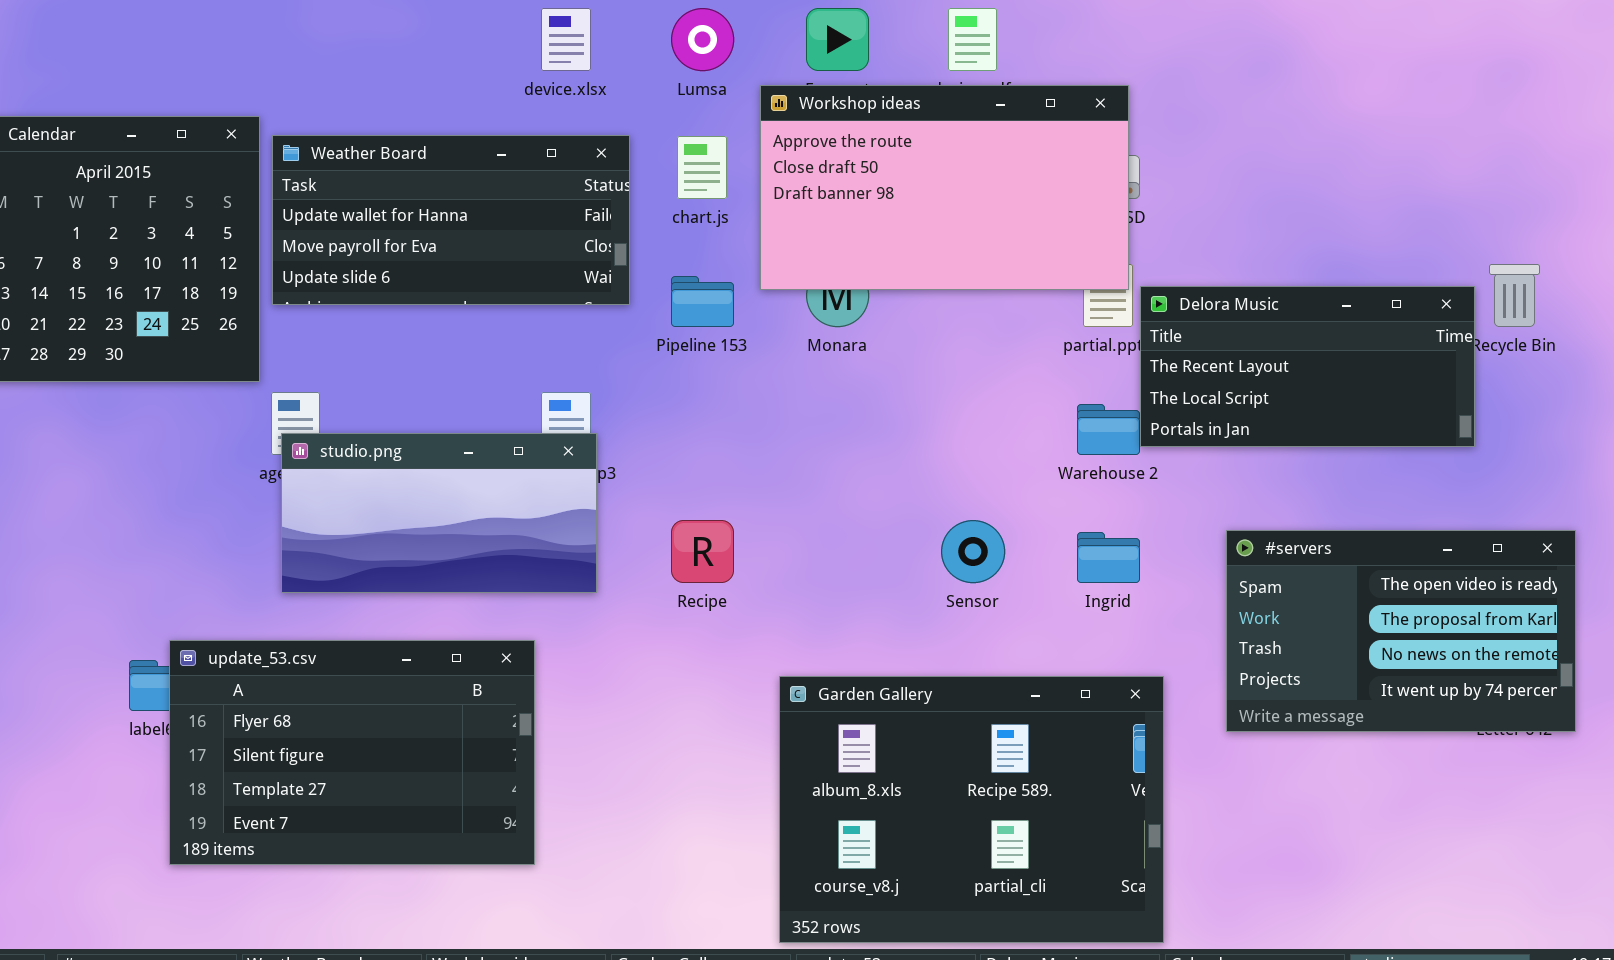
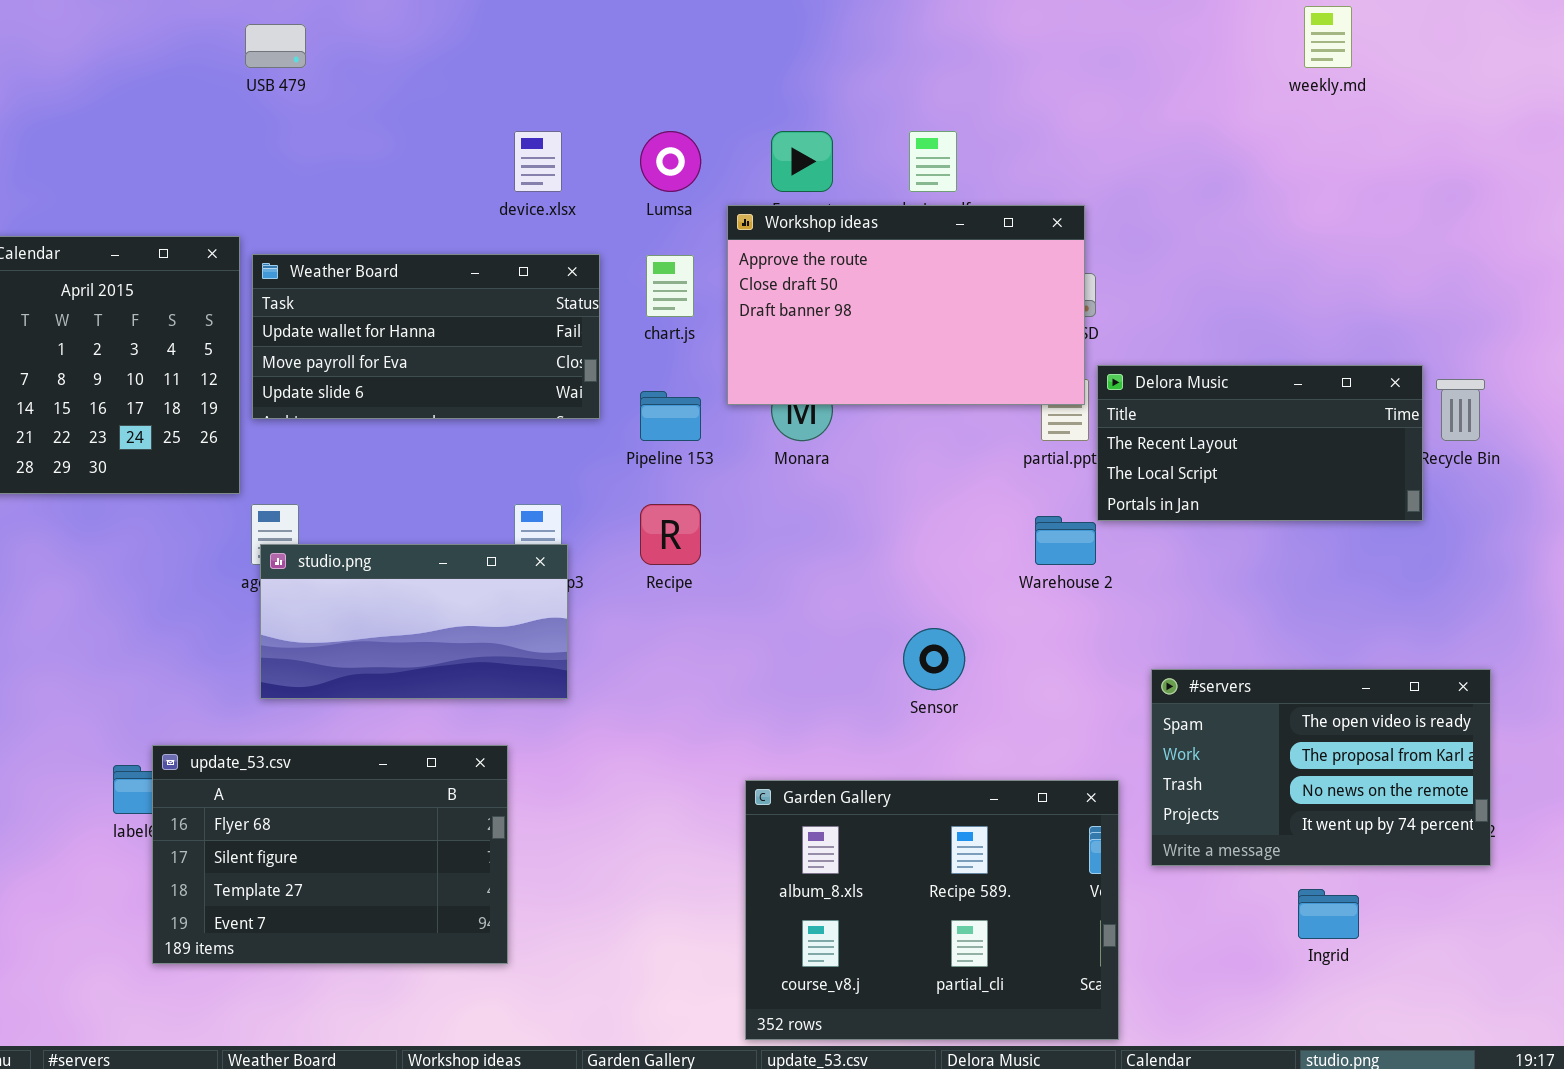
Delora Music: [1140,286,1475,447] -> [1097,365,1423,521], moved
Recipe: [671,520,734,583] -> [640,504,701,565], moved
#servers: [1226,530,1576,732] -> [1151,669,1491,866], moved
Ingrid: [1077,532,1140,583] -> [1298,889,1359,939], moved

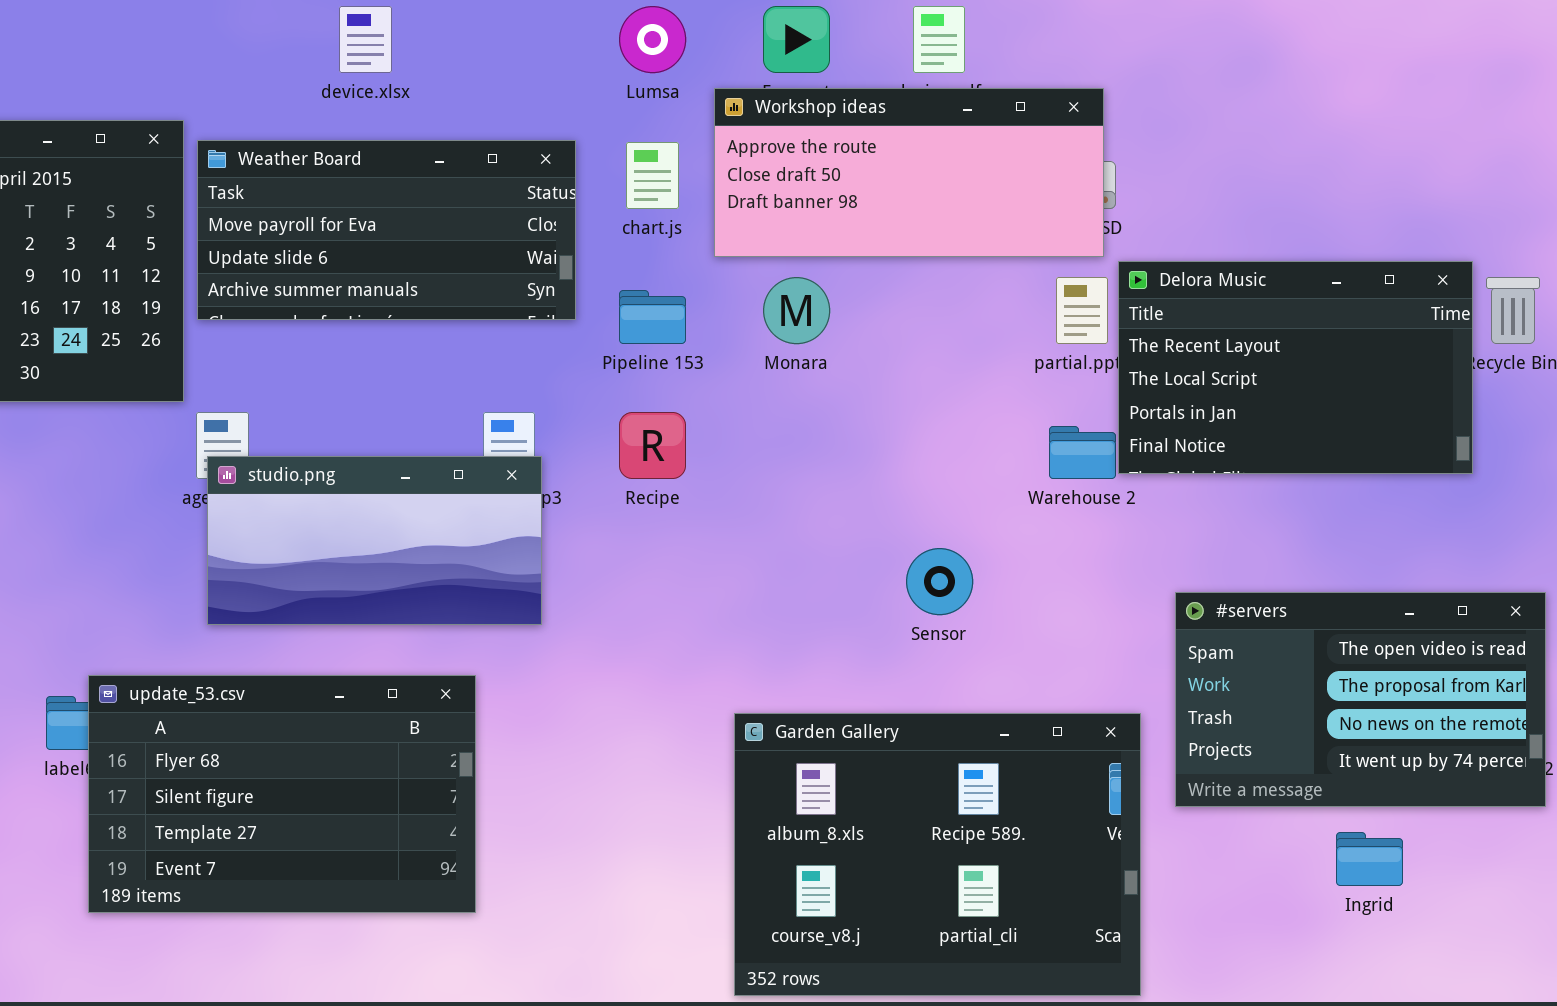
device.xlsx: [514,131,562,192] -> [339,6,392,73], moved
Workshop ideas: [727,205,1085,405] -> [714,88,1104,257], resized
Weather Board: [252,254,600,419] -> [197,140,576,320], scrolled down 1 row
Delora Music: [1097,365,1423,521] -> [1118,261,1473,474], resized

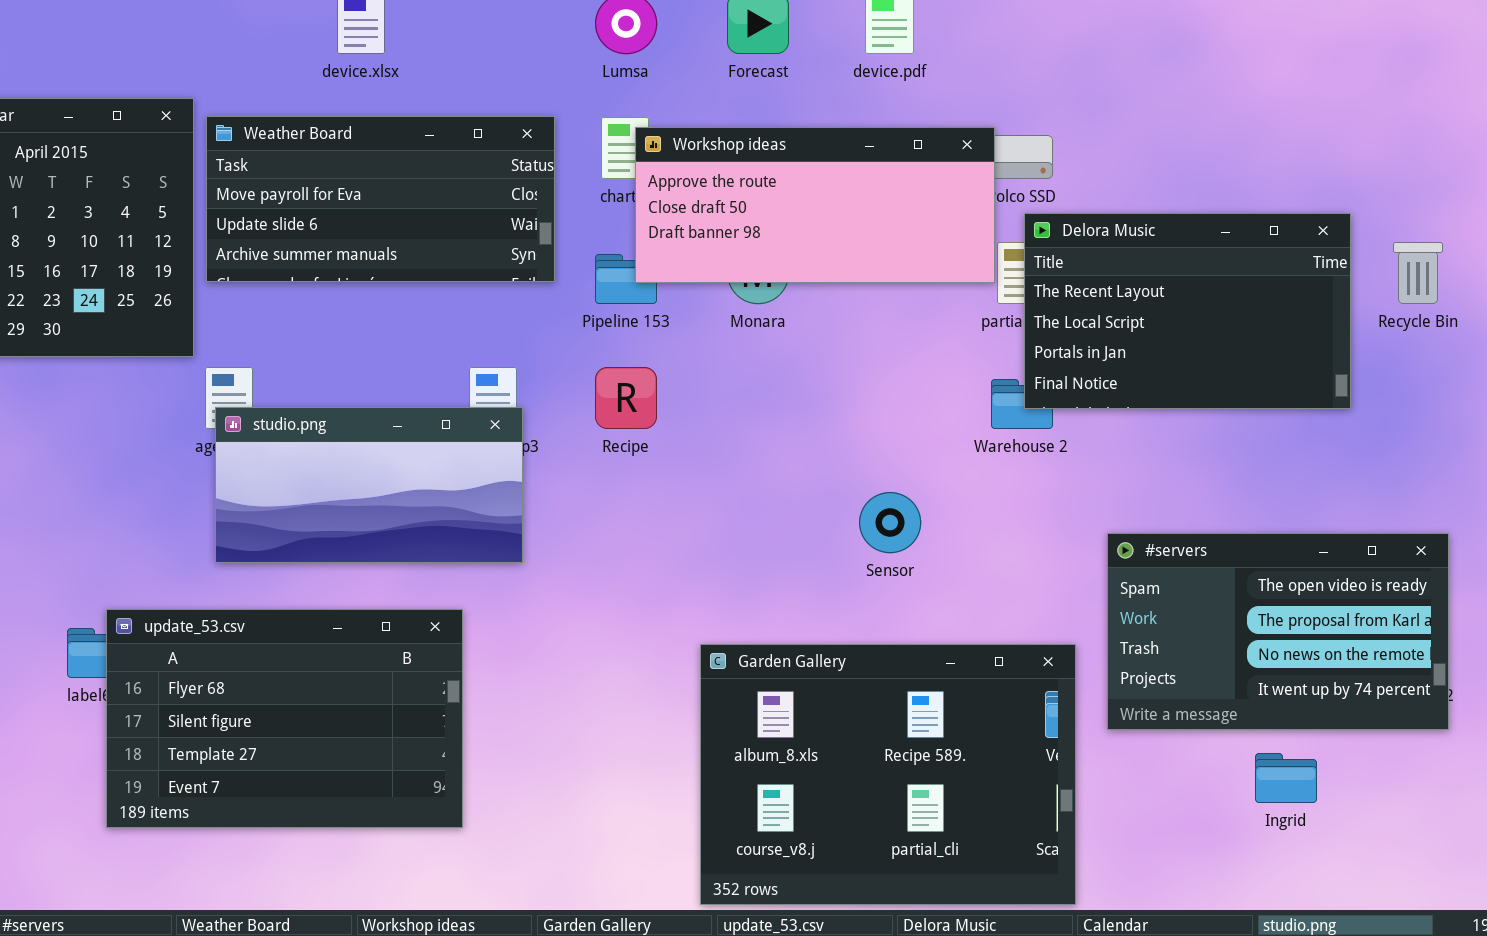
Workshop ideas: [714,88,1104,257] -> [635,127,995,283], moved
Delora Music: [1118,261,1473,474] -> [1024,213,1351,409], moved

